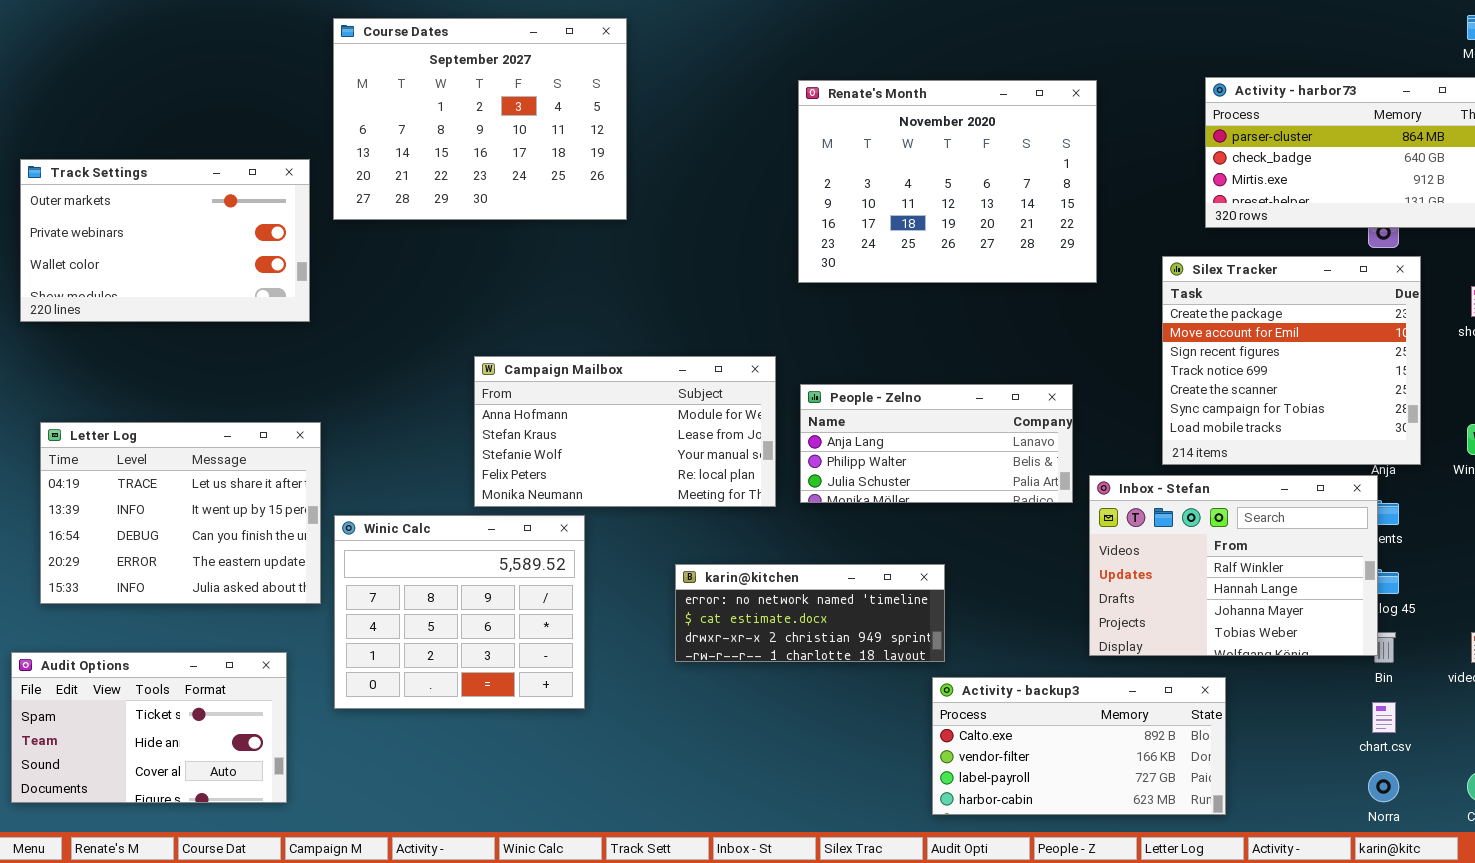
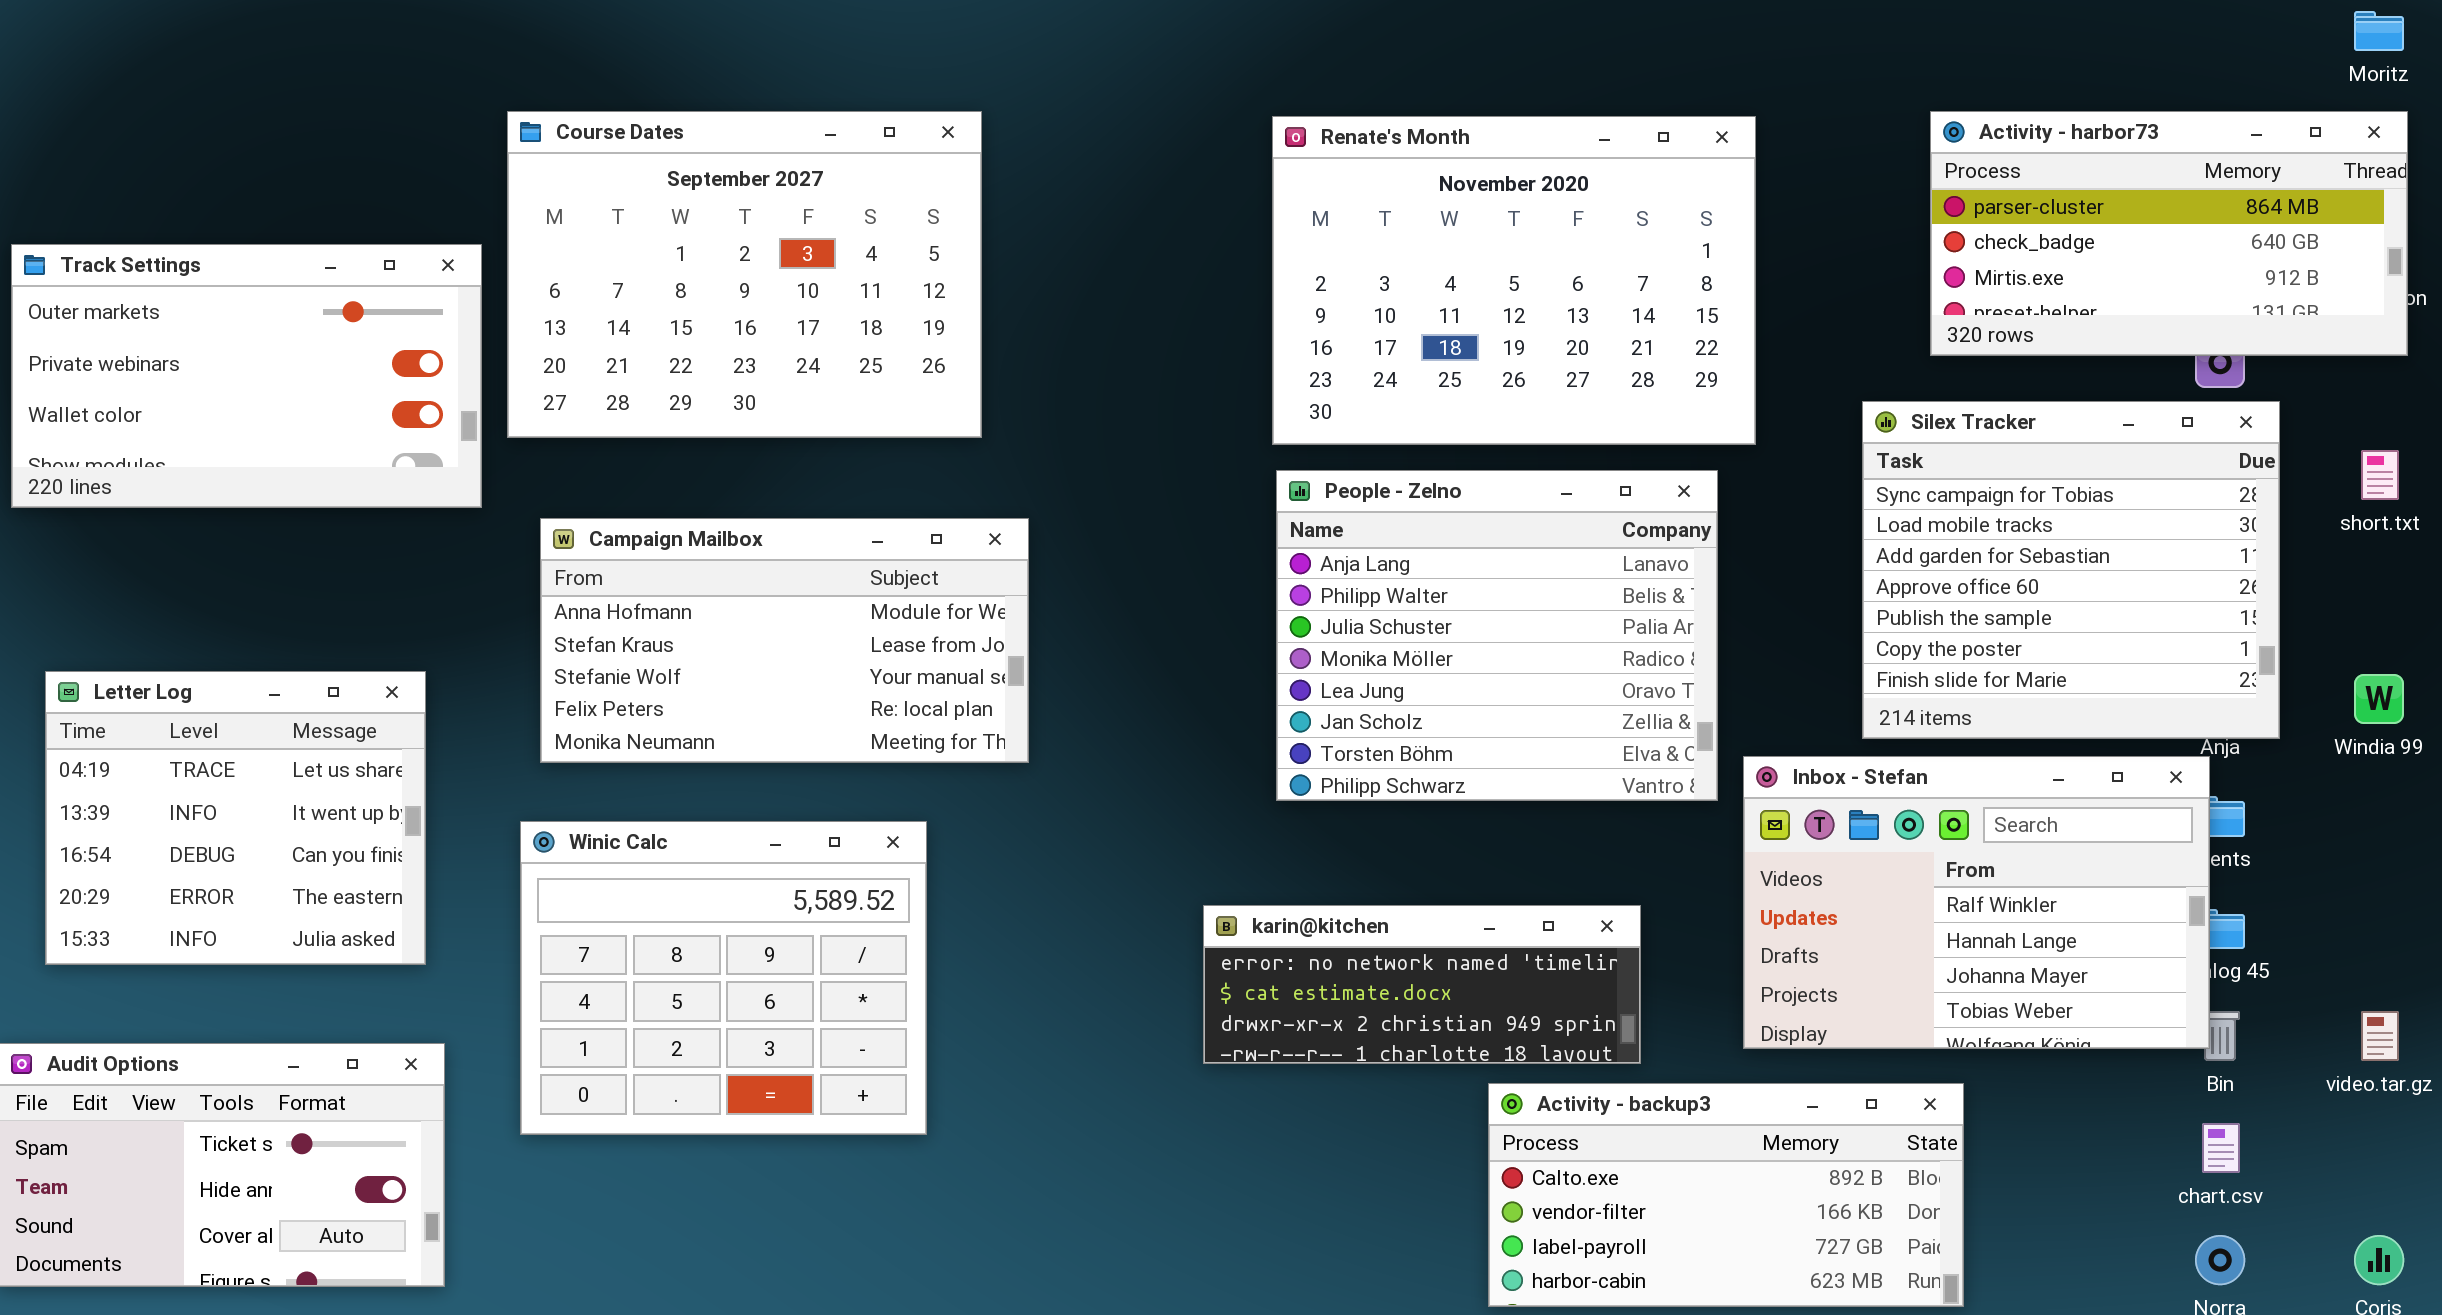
Course Dates: [333,18,627,220] -> [507,111,982,438], moved
Silex Tracker: [1162,256,1421,465] -> [1862,401,2280,739], scrolled down 5 rows
Campaign Mailbox: [474,356,776,507] -> [540,518,1029,763], moved
People - Zelno: [800,384,1073,503] -> [1276,470,1718,801], resized
Letter Log: [40,422,321,604] -> [45,671,426,965], resized
karin@kitchen: [675,564,945,662] -> [1203,905,1641,1064], moved

